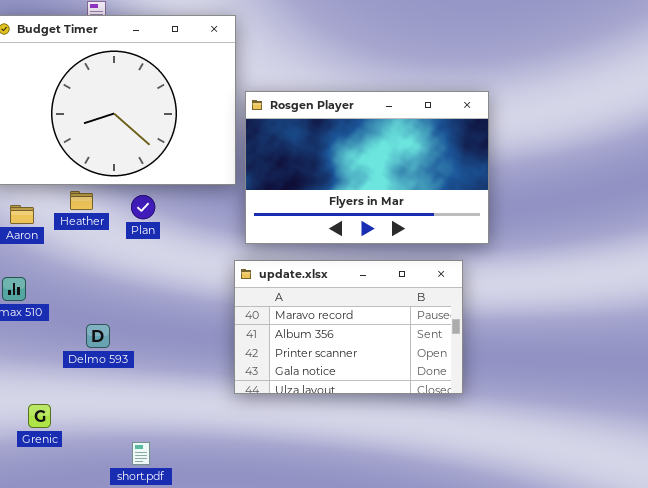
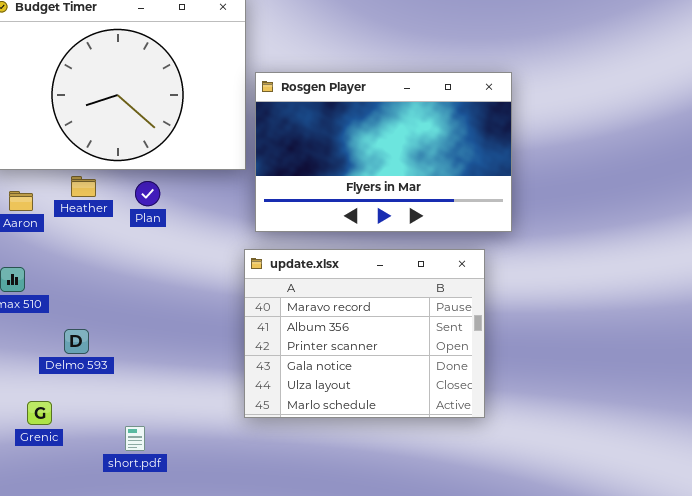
update.xlsx: [234,260,463,394] -> [244,249,485,418], resized
Delmo 593: [86,324,110,348] -> [64,329,89,354], moved
short.pdf: [132,442,150,465] -> [125,426,145,451], moved

